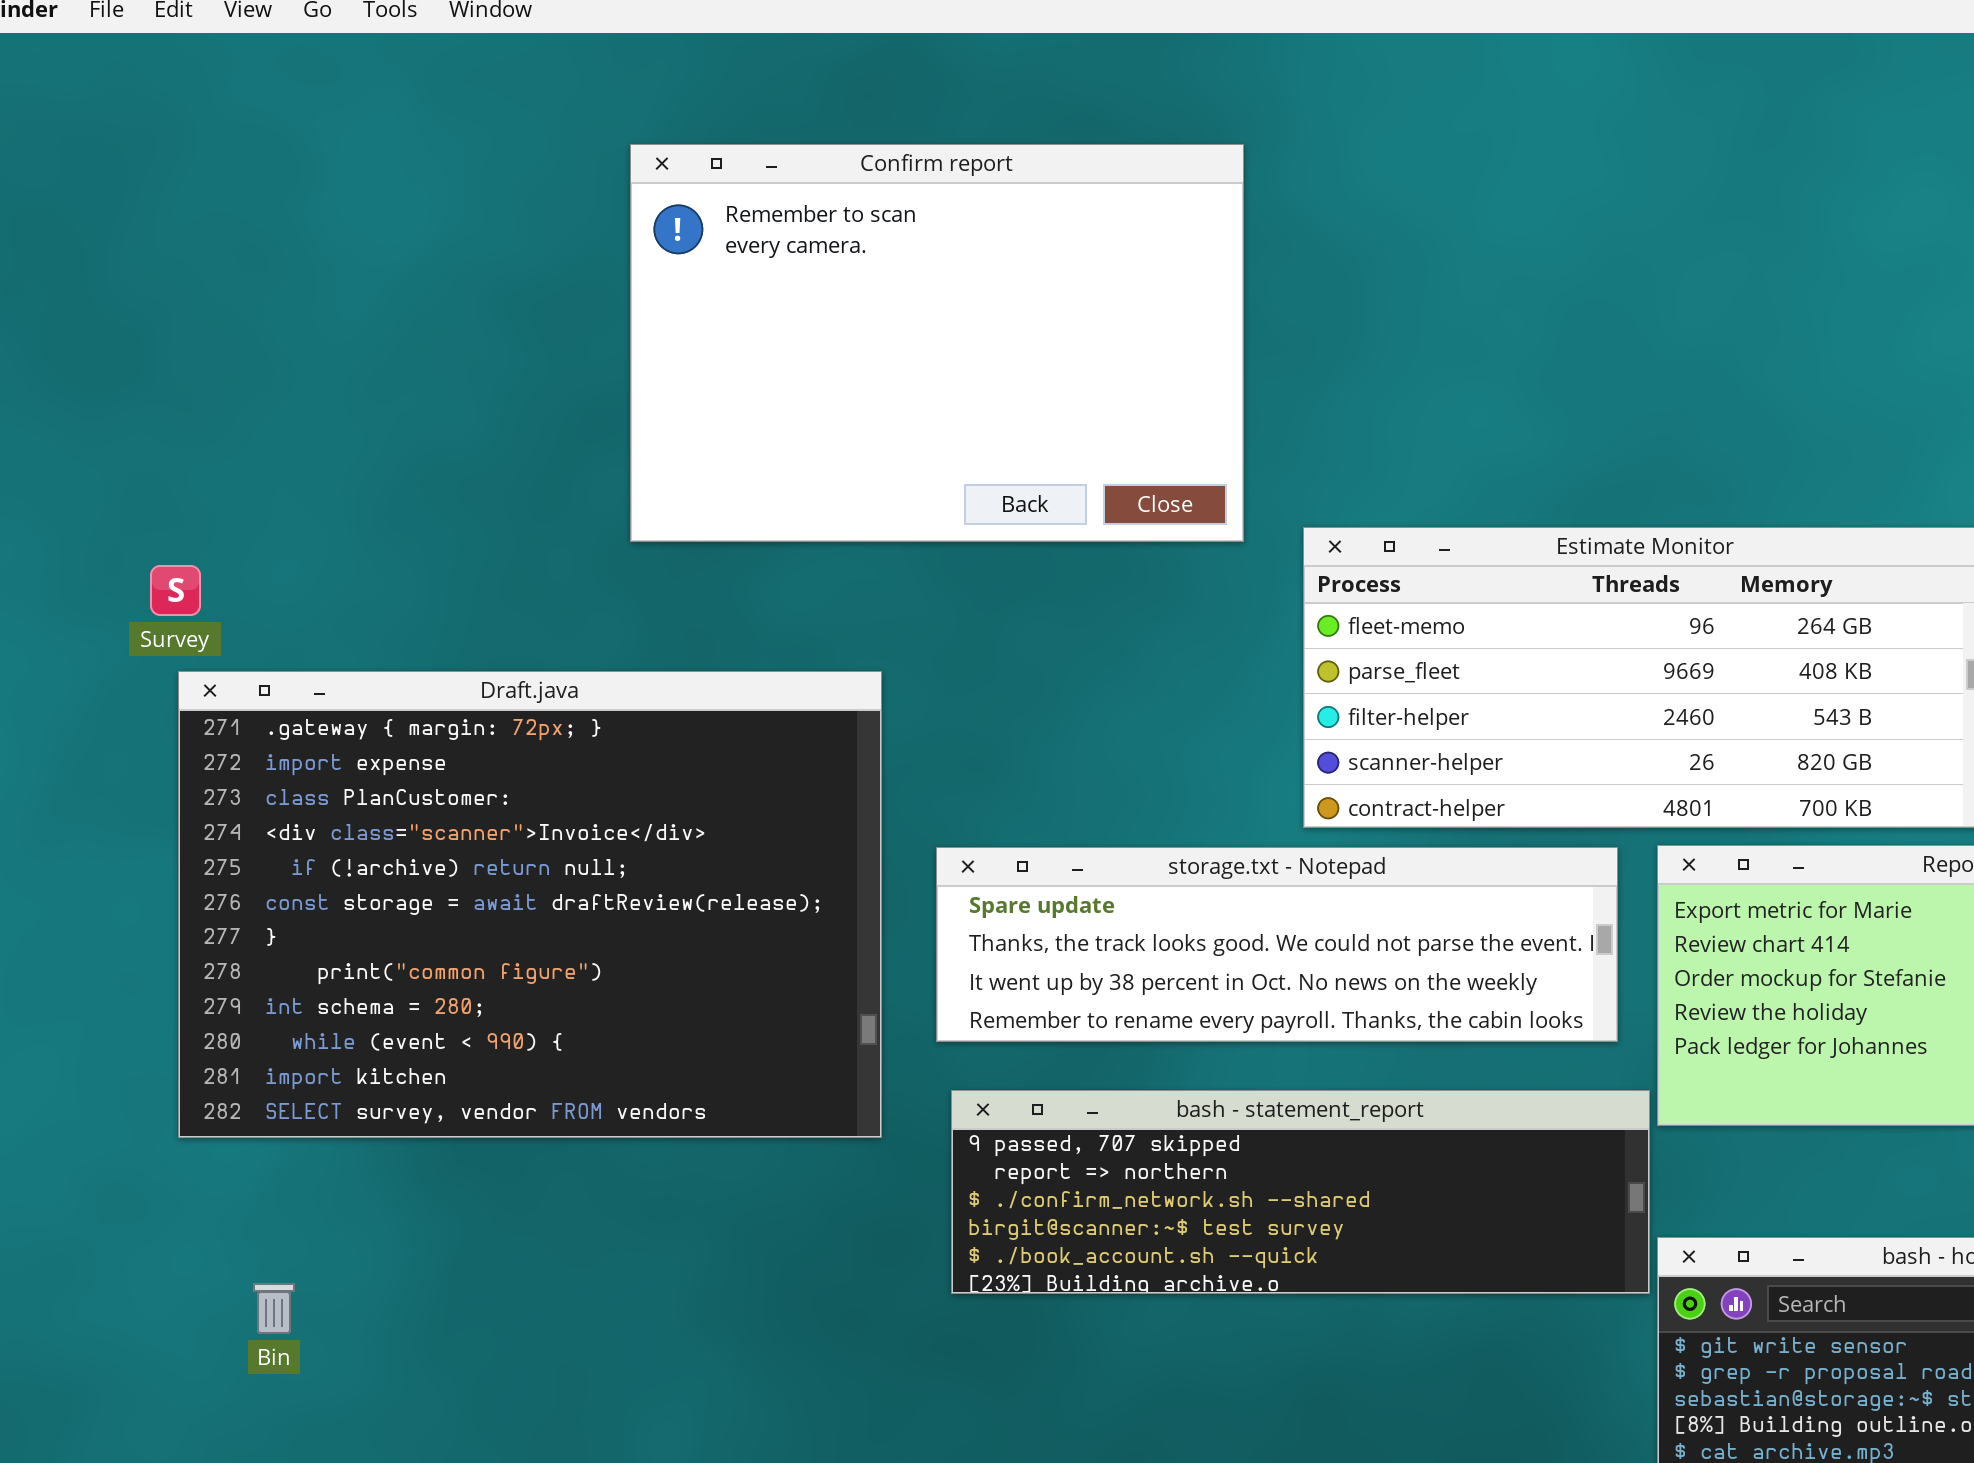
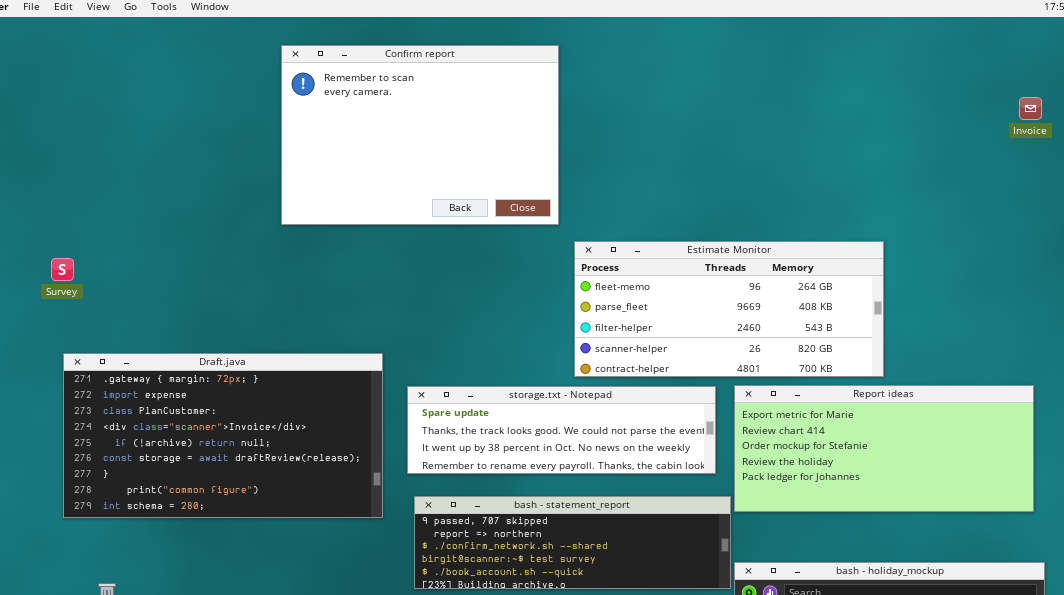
Confirm report: [630,144,1244,542] -> [281,45,559,225], moved
Draft.java: [178,671,882,1138] -> [63,353,383,518], resized

